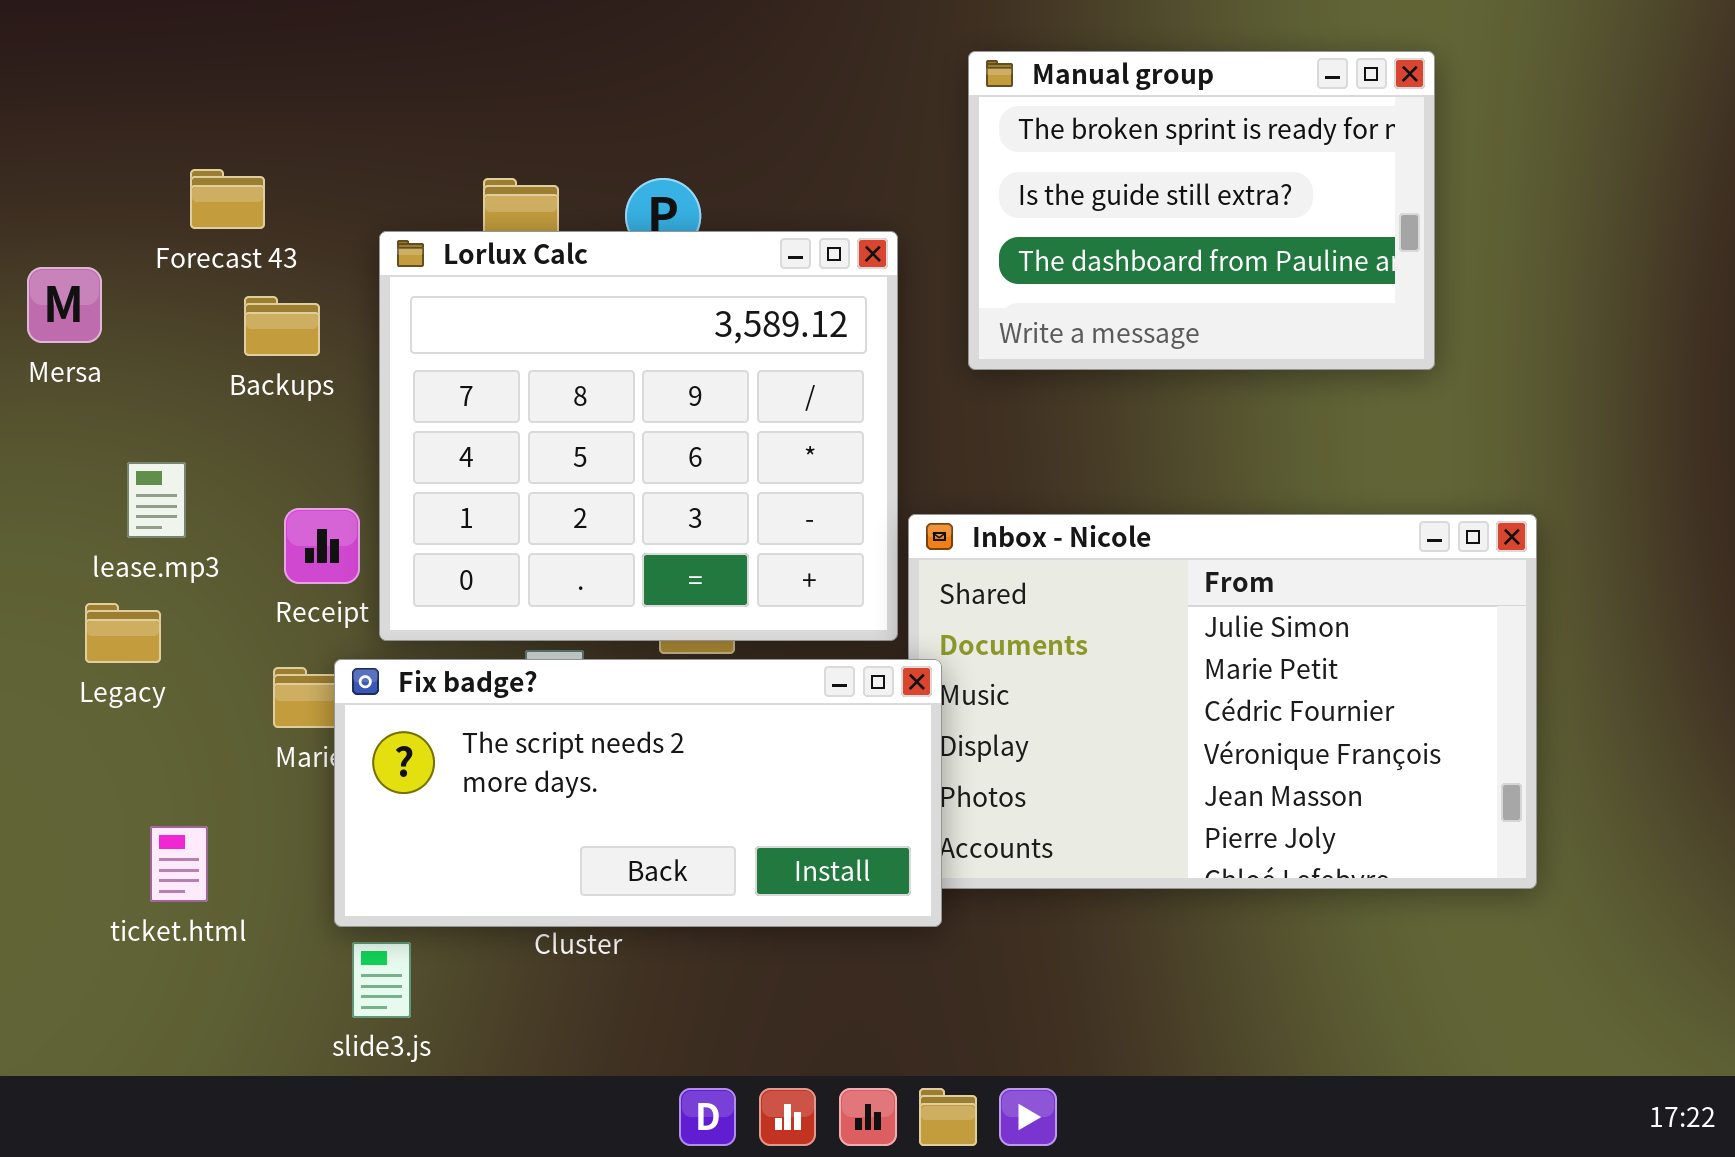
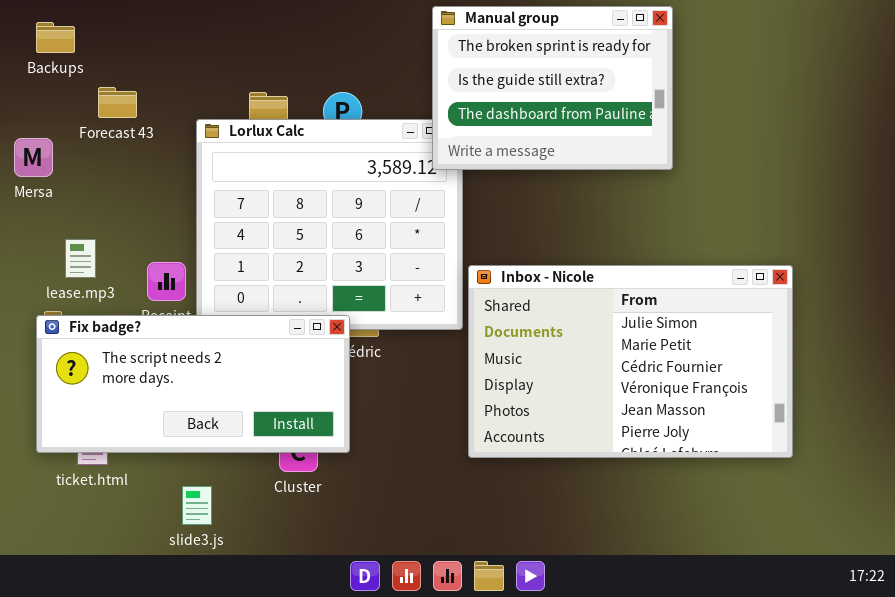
Manual group: [968,51,1435,370] -> [432,6,673,170], moved
Backups: [244,296,320,356] -> [36,22,75,53], moved
Fix badge?: [334,659,942,927] -> [36,315,350,453], moved

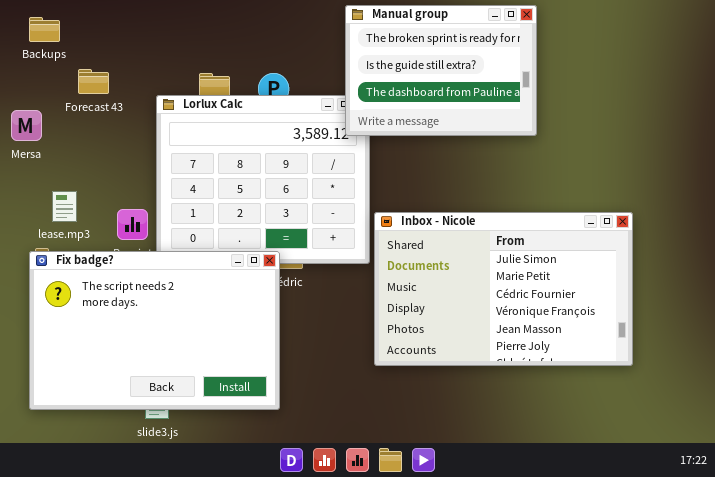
Fix badge?: [36,315,350,453] -> [29,251,280,410], resized

